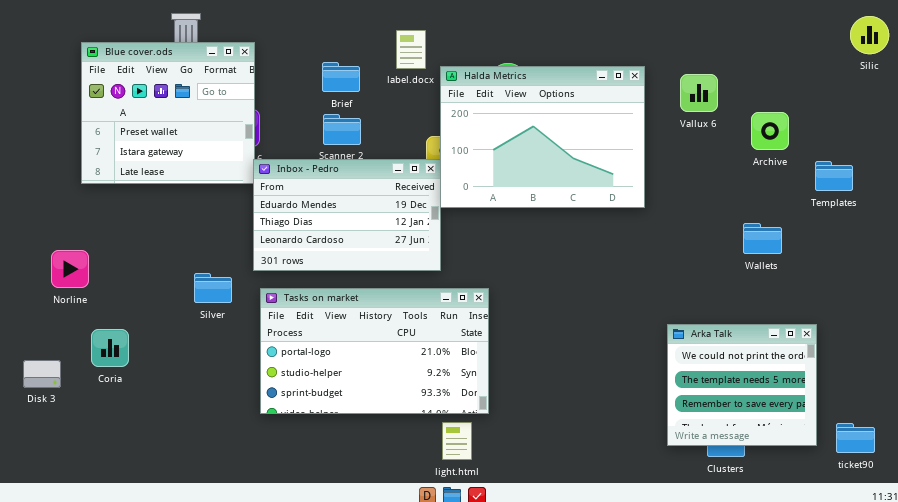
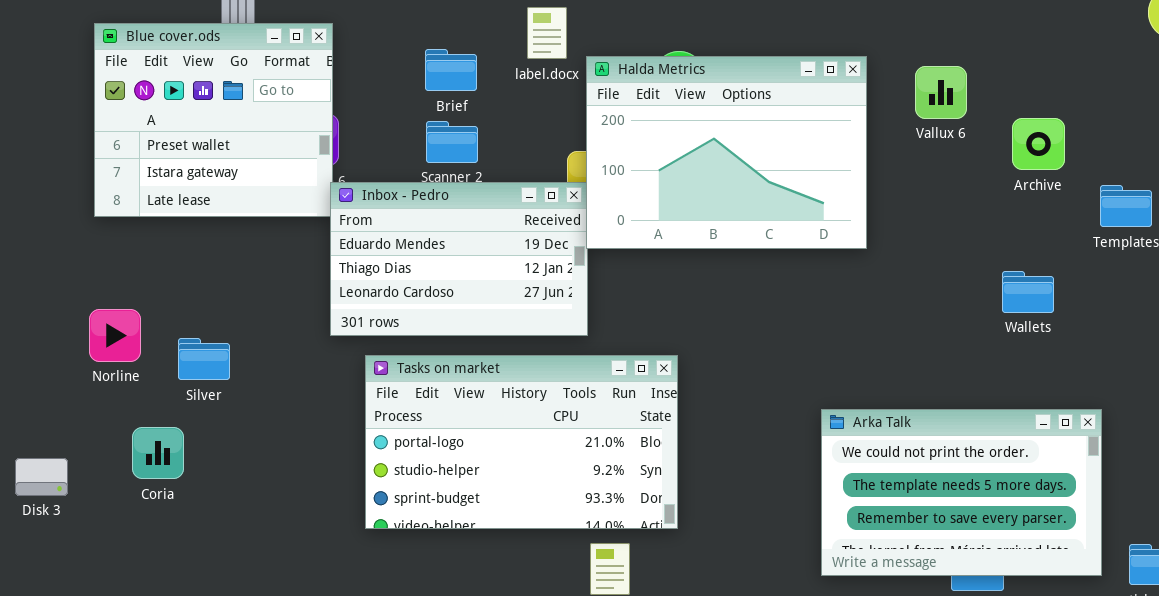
Norline: [51,250,89,288] -> [89,309,141,362], moved
Silver: [194,273,232,303] -> [178,338,230,380], moved
Tasks on market: [260,288,489,414] -> [365,355,678,529], moved
Arka Talk: [667,324,817,446] -> [821,409,1102,576], resized
Coria: [91,329,129,367] -> [132,427,184,479], moved

